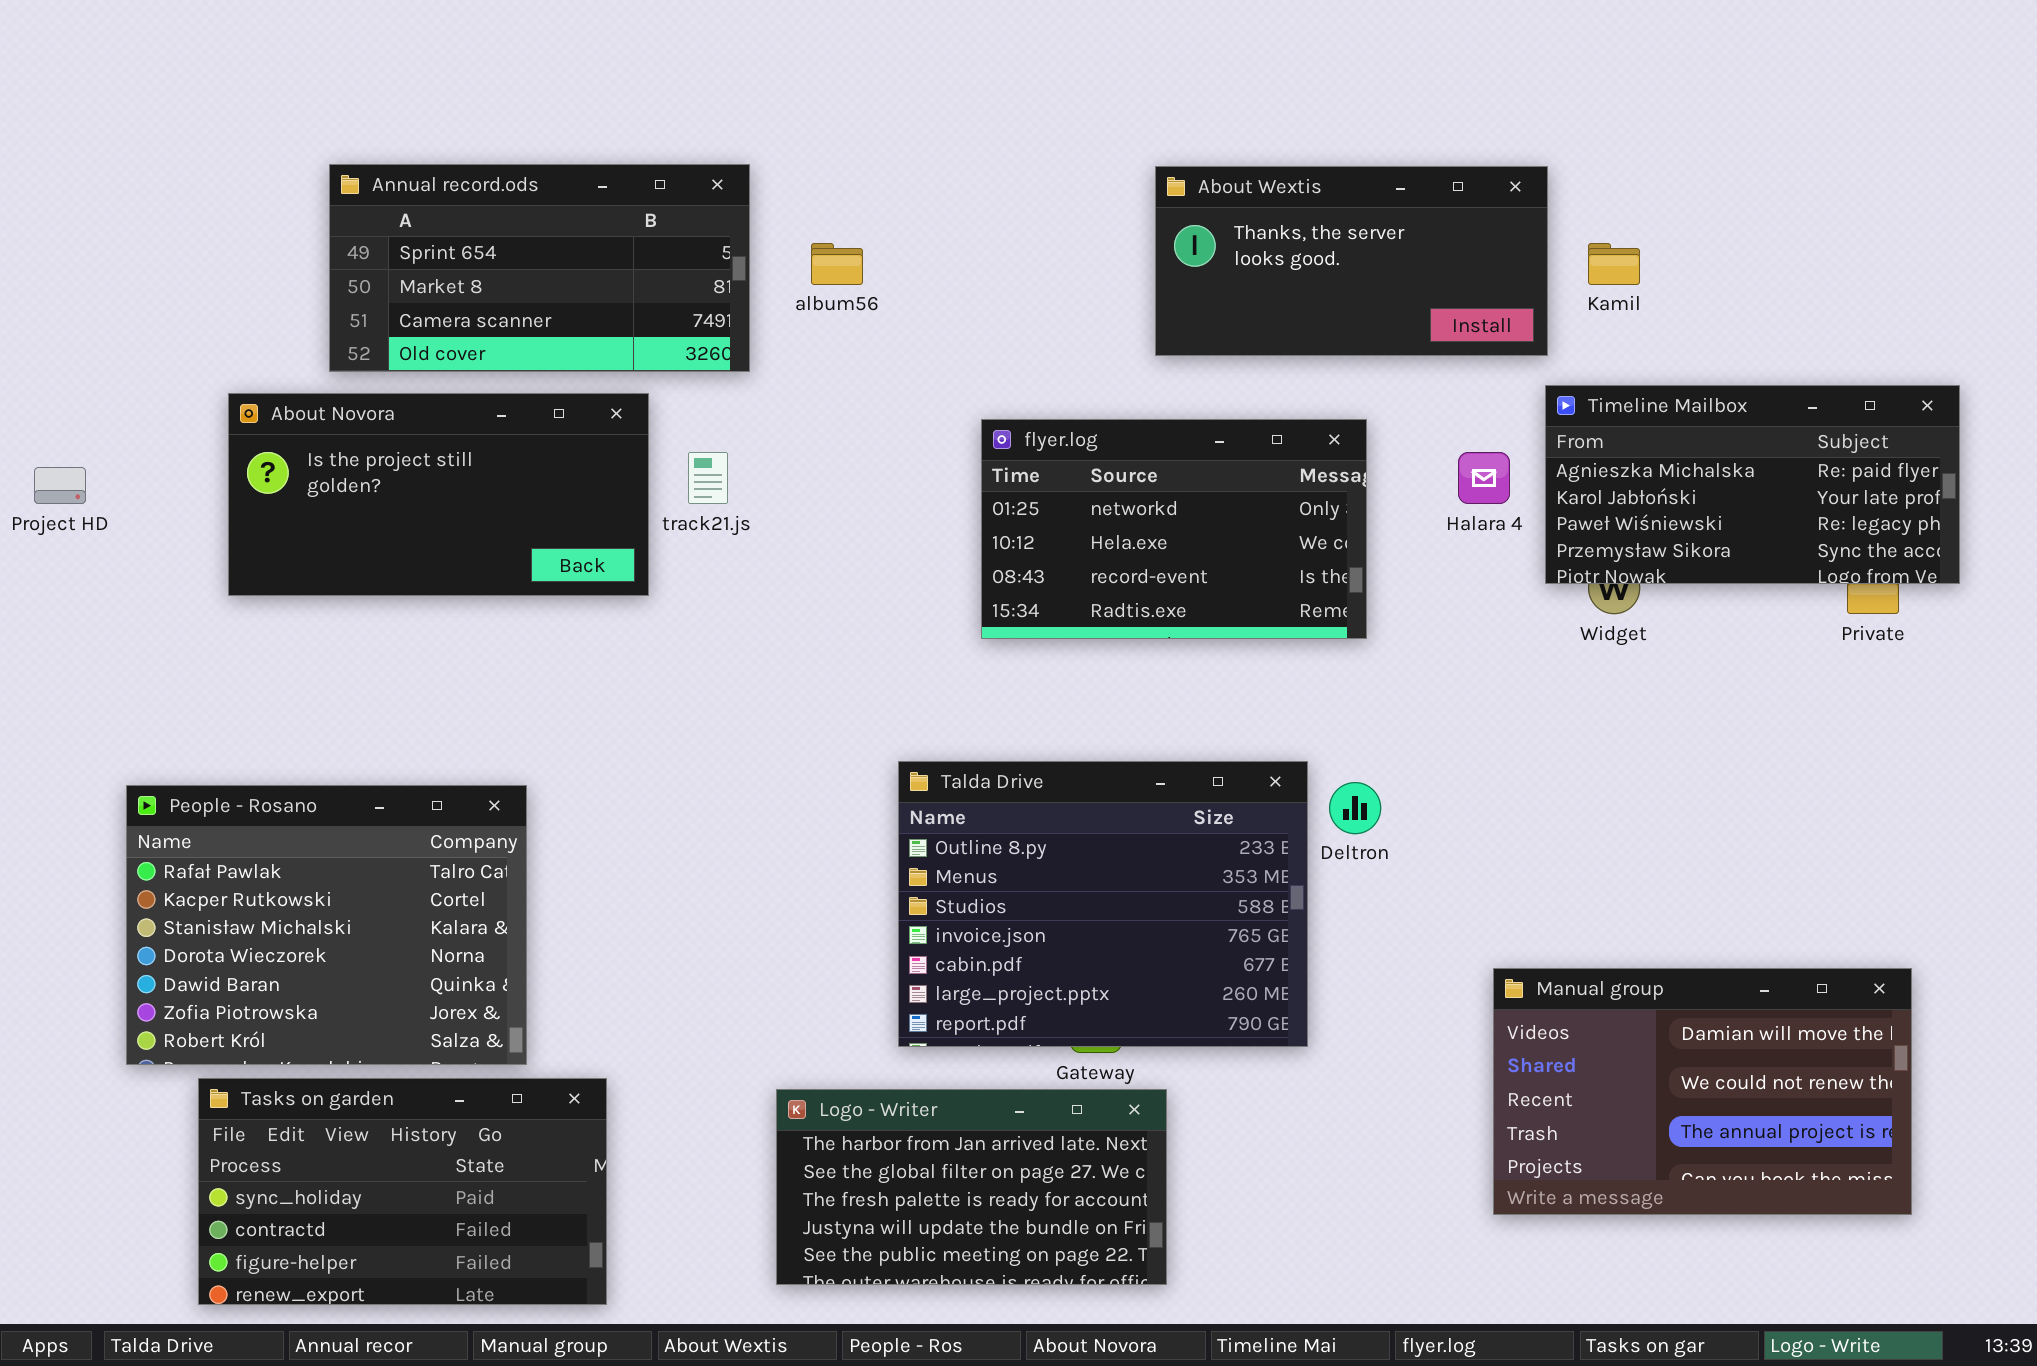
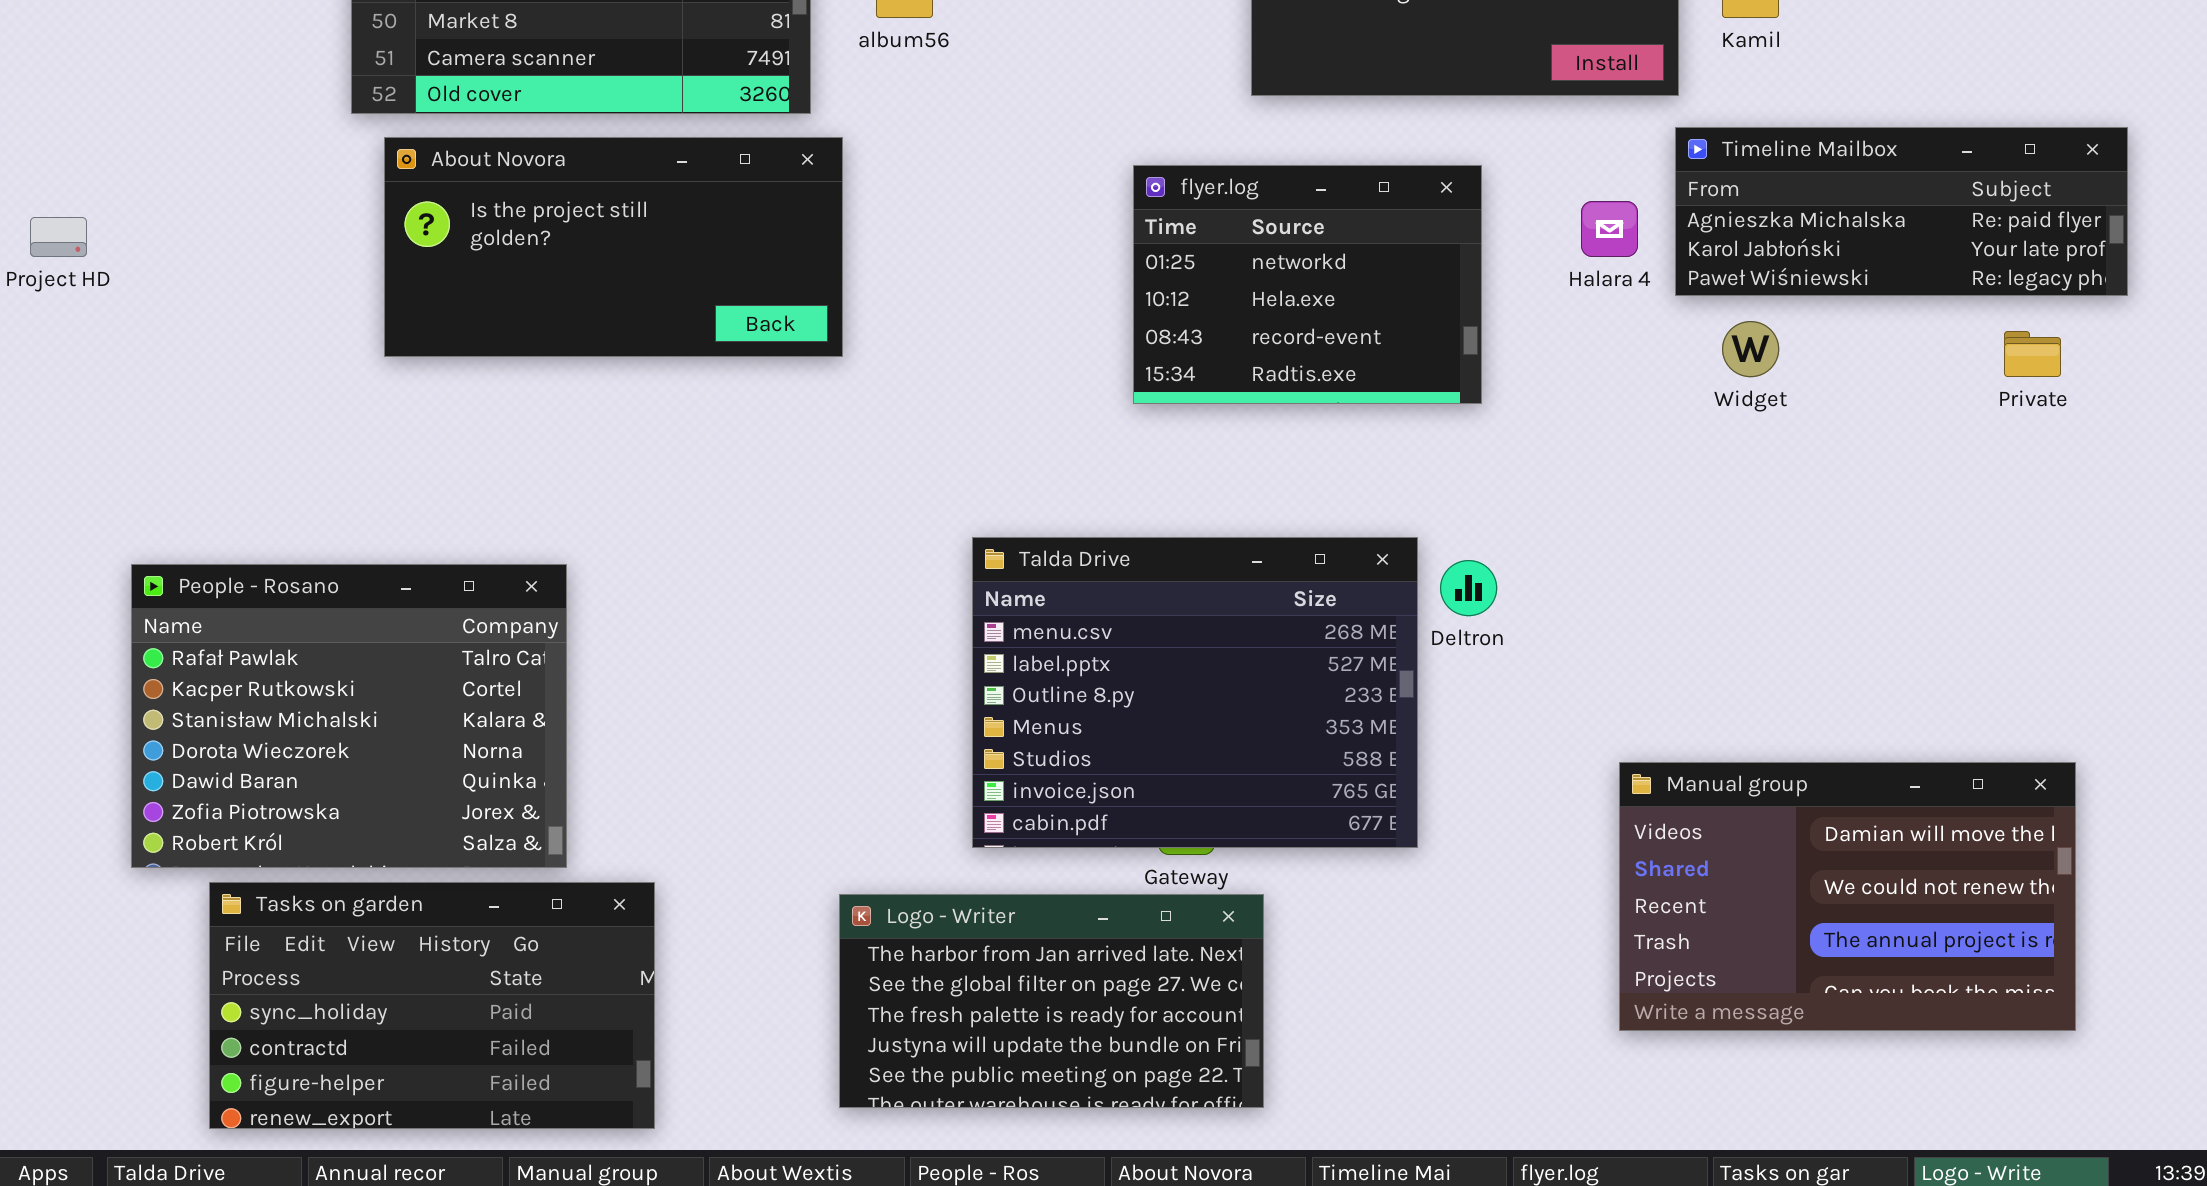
Timeline Mailbox: [1545,385,1960,584] -> [1675,127,2128,296], resized
About Novora: [228,393,649,596] -> [384,137,843,357], moved
flyer.log: [981,419,1367,639] -> [1133,165,1482,404], resized
Talda Drive: [898,761,1308,1047] -> [972,537,1418,848], scrolled up 2 rows

